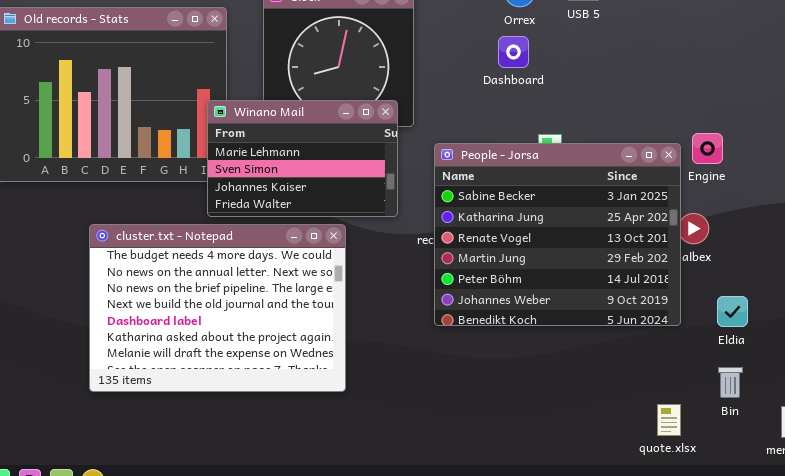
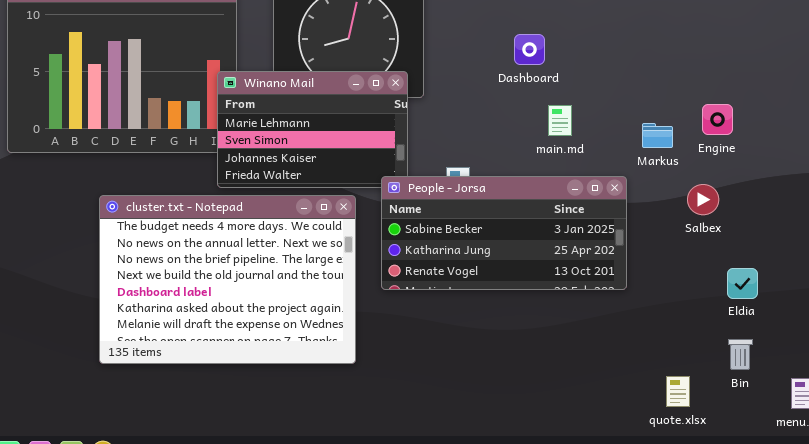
Dashboard: [498,36,529,68] -> [514,34,545,65], moved
People - Jorsa: [434,143,681,326] -> [381,176,627,290], moved, resized

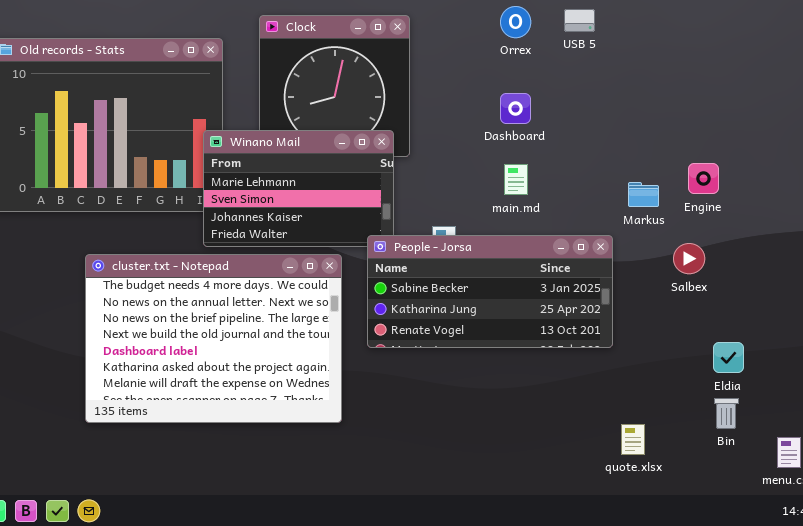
main.md: [548,105,572,136] -> [504,164,528,195], moved
Eldia: [727,268,758,299] -> [713,342,744,373], moved
quote.xlsx: [666,376,690,407] -> [621,424,645,455], moved

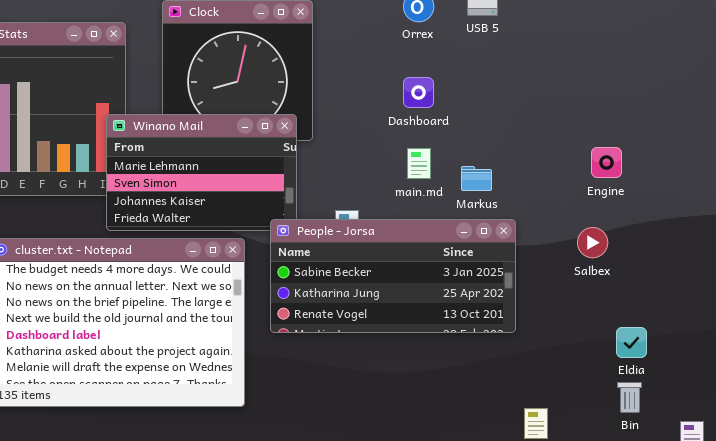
Markus: [628,182,659,207] -> [461,166,492,191], moved

